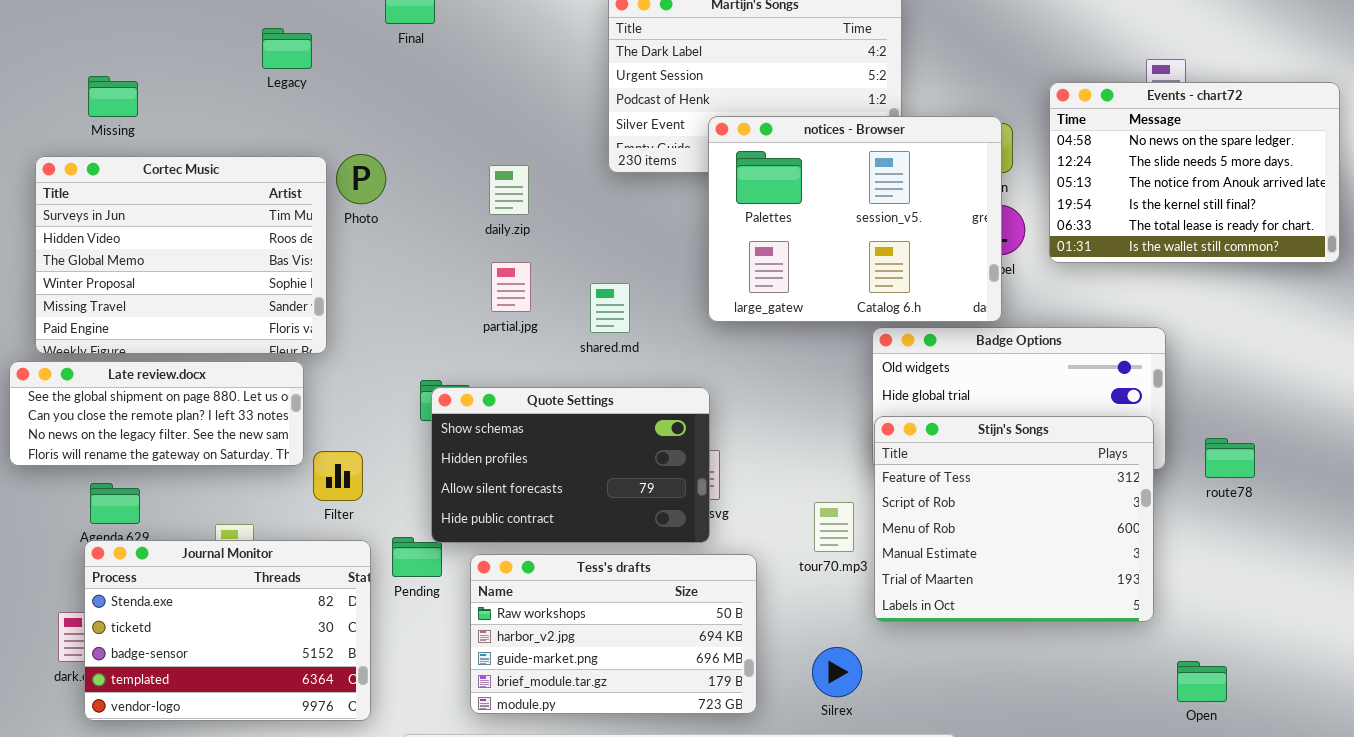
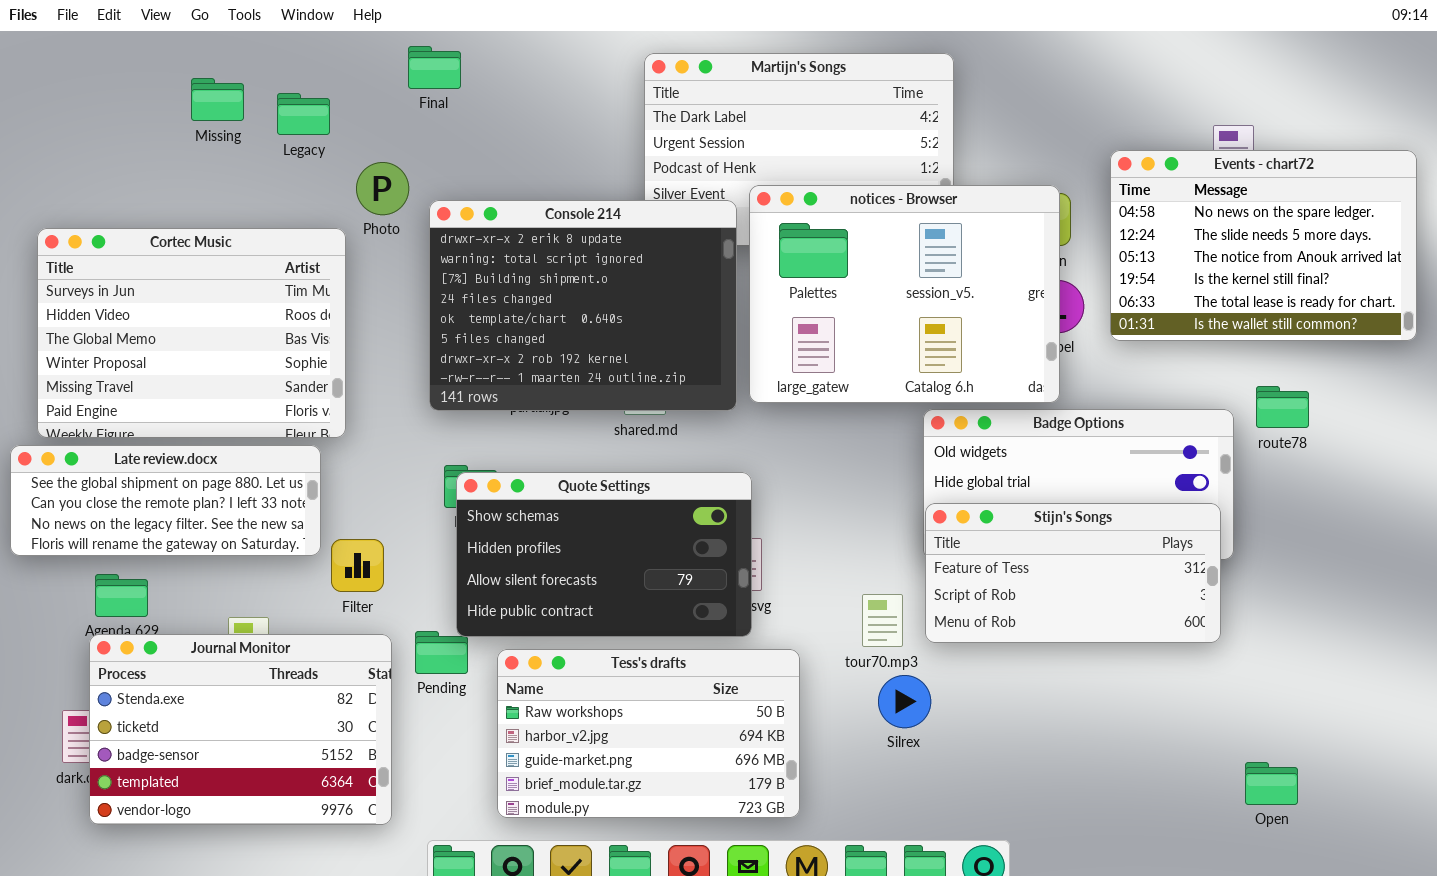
Missing: [88,76,138,117] -> [191,78,244,121], moved
Console 214: none -> [429,200,737,411], opened
Photo: [336,154,386,204] -> [356,162,409,215], moved
Stijn's Songs: [874,416,1154,622] -> [925,503,1221,643], resized
route78: [1205,438,1255,478] -> [1256,386,1309,428], moved
Silrex: [812,647,862,697] -> [878,675,931,728], moved

